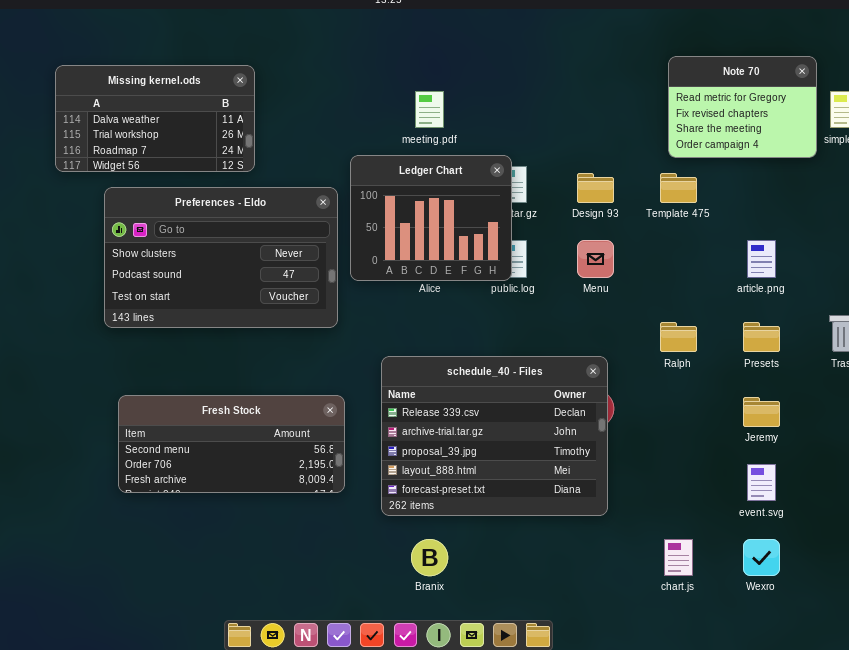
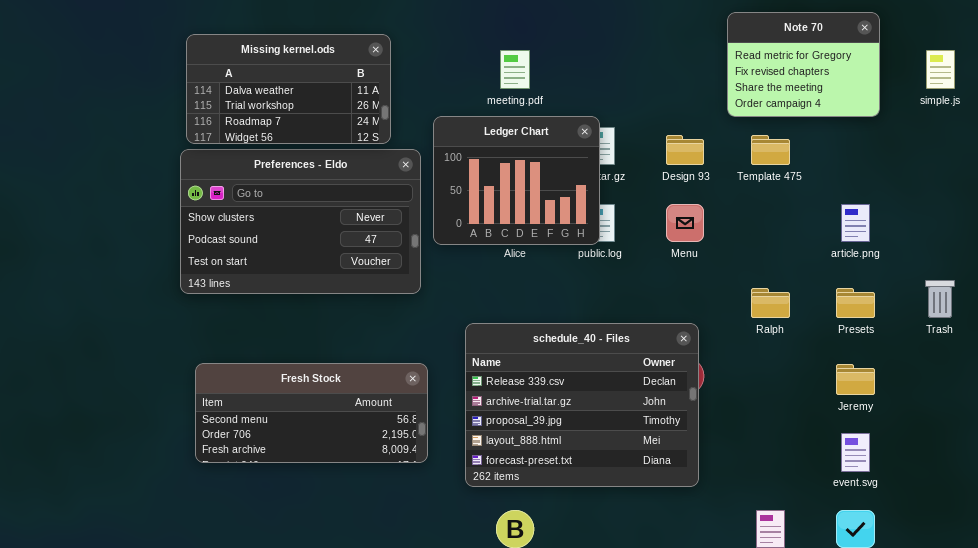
Note 70: [668,56,817,158] -> [727,12,880,117], moved
Missing kernel.ods: [55,65,255,172] -> [186,34,391,144], moved

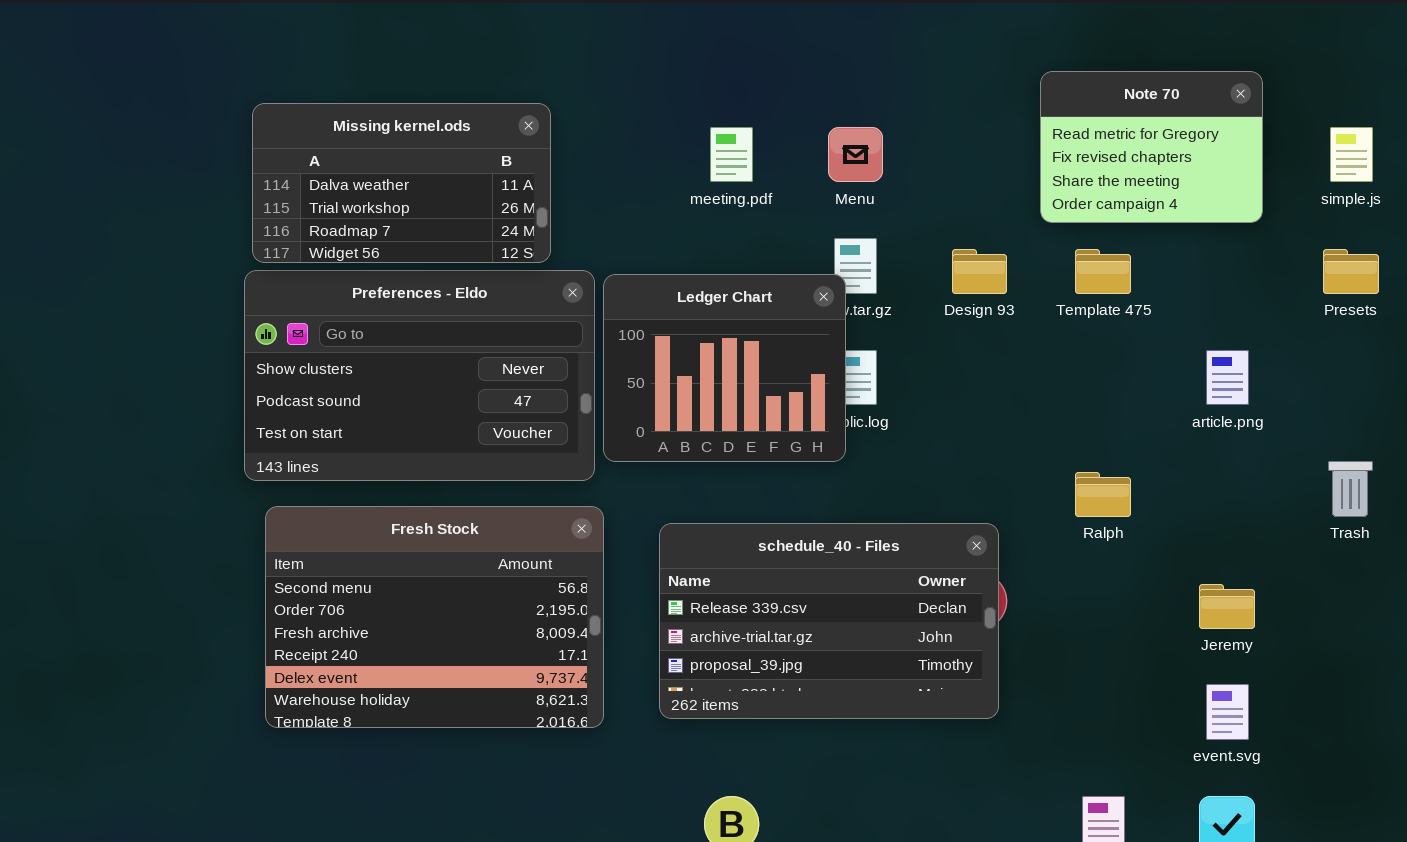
Ledger Chart: [433,116,600,245] -> [603,274,846,462], moved
Menu: [666,204,704,242] -> [828,127,883,182], moved
Presets: [836,288,875,318] -> [1323,249,1379,294], moved
schedule_40 - Files: [465,323,699,487] -> [659,523,999,719], resized
Fresh Stock: [195,363,428,463] -> [265,506,604,728], resized

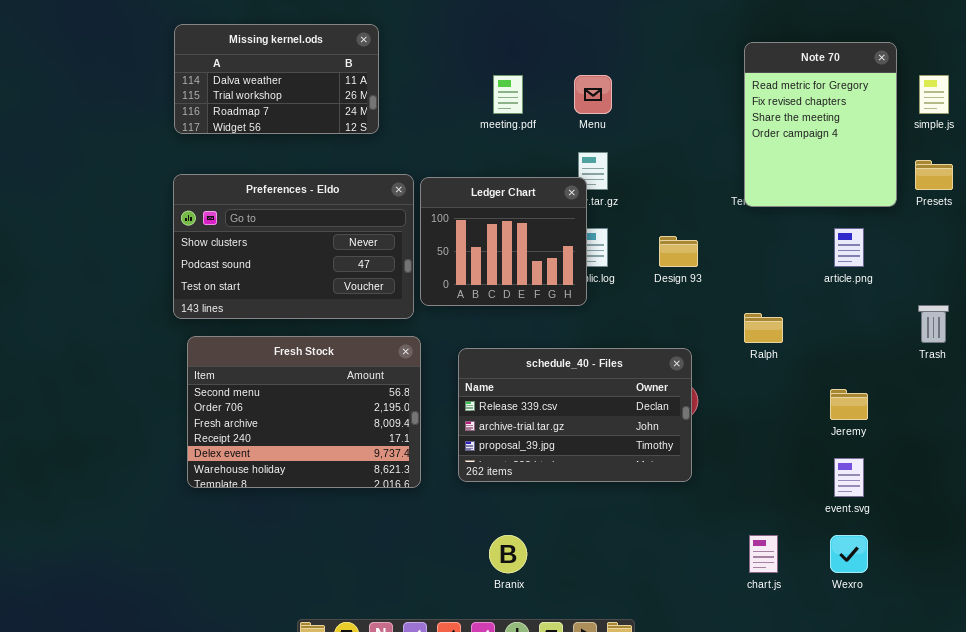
Note 70: [1040,71,1263,223] -> [744,42,897,207], moved, resized
Missing kernel.ods: [252,103,551,263] -> [174,24,379,134], moved
Design 93: [952,249,1007,294] -> [659,236,698,267], moved

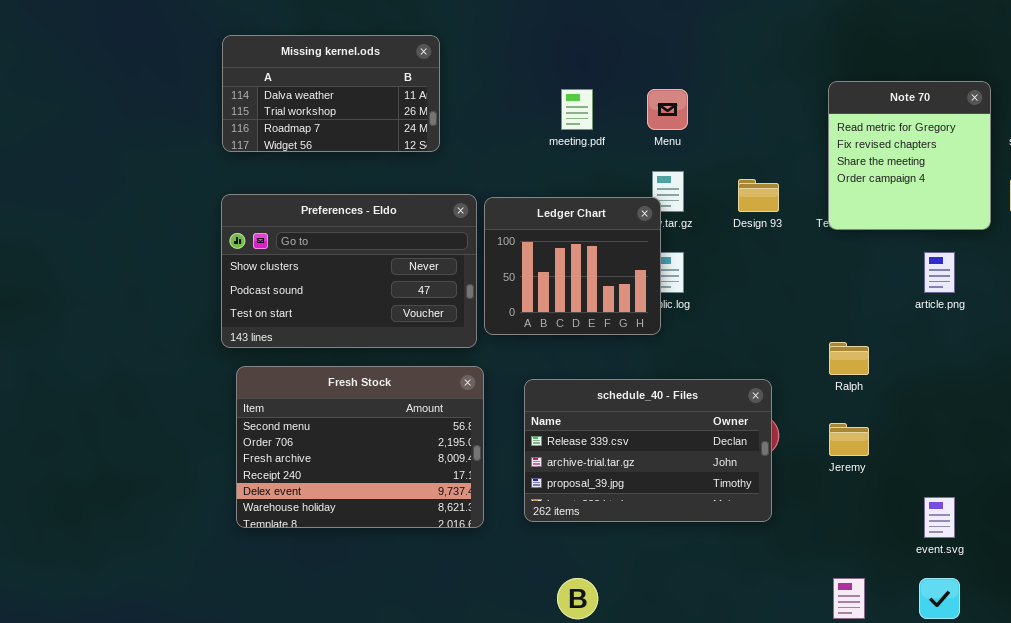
Note 70: [744,42,897,207] -> [828,81,991,230], resized
Design 93: [659,236,698,267] -> [738,179,779,212], moved
Jeremy: [830,389,868,420] -> [829,423,869,456], moved

